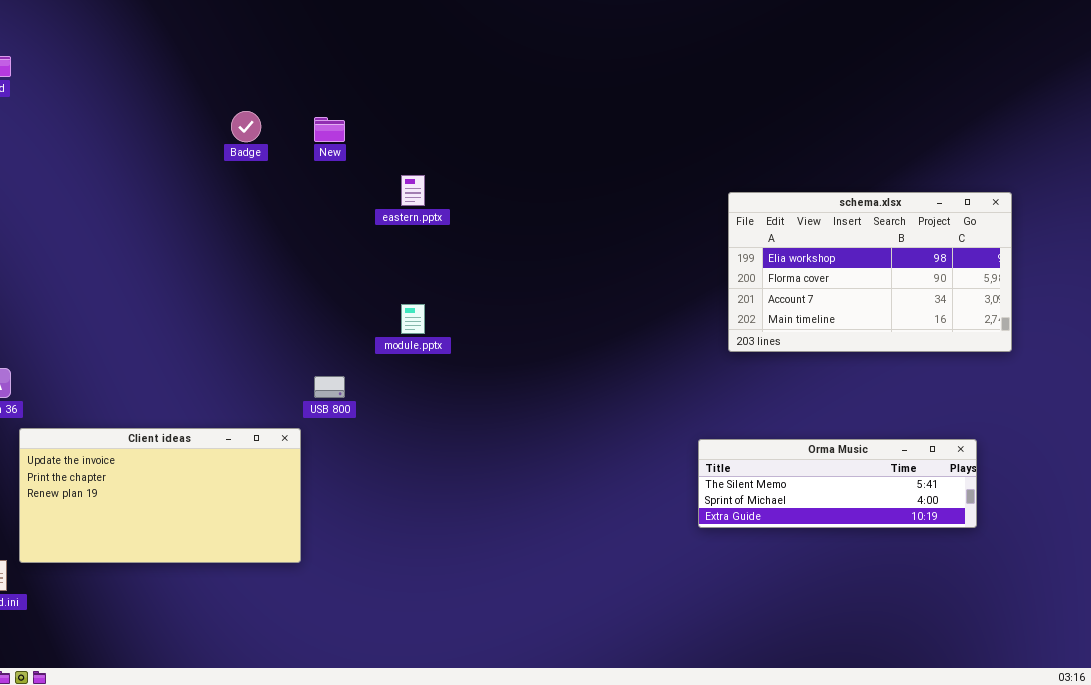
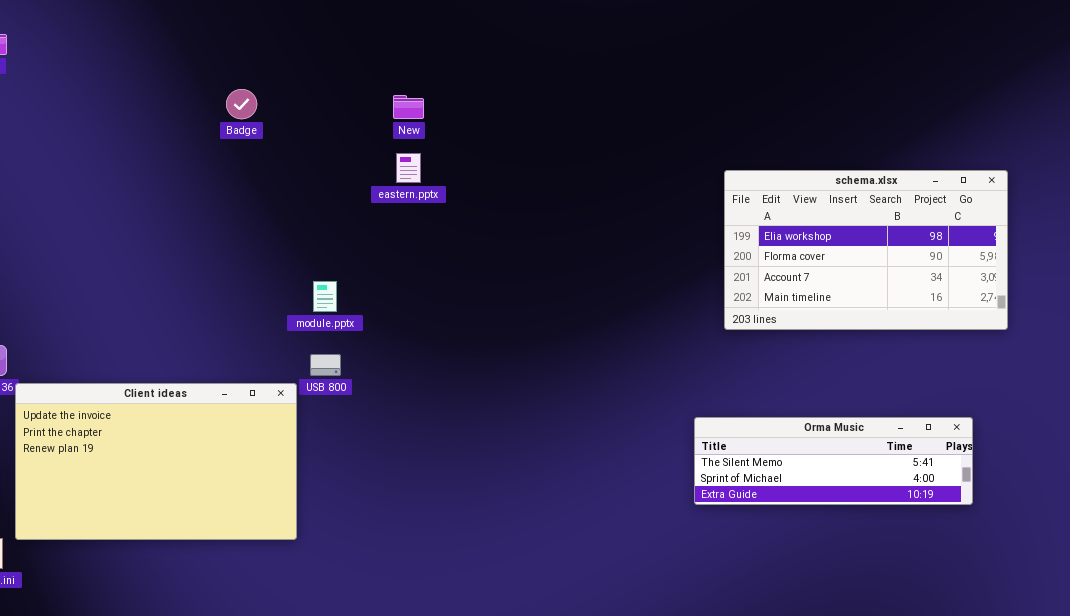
New: [314,117,345,142] -> [393,95,424,119], moved
module.pptx: [401,304,425,334] -> [313,281,337,312], moved
Client ideas: [19,428,301,563] -> [15,383,297,540], resized

